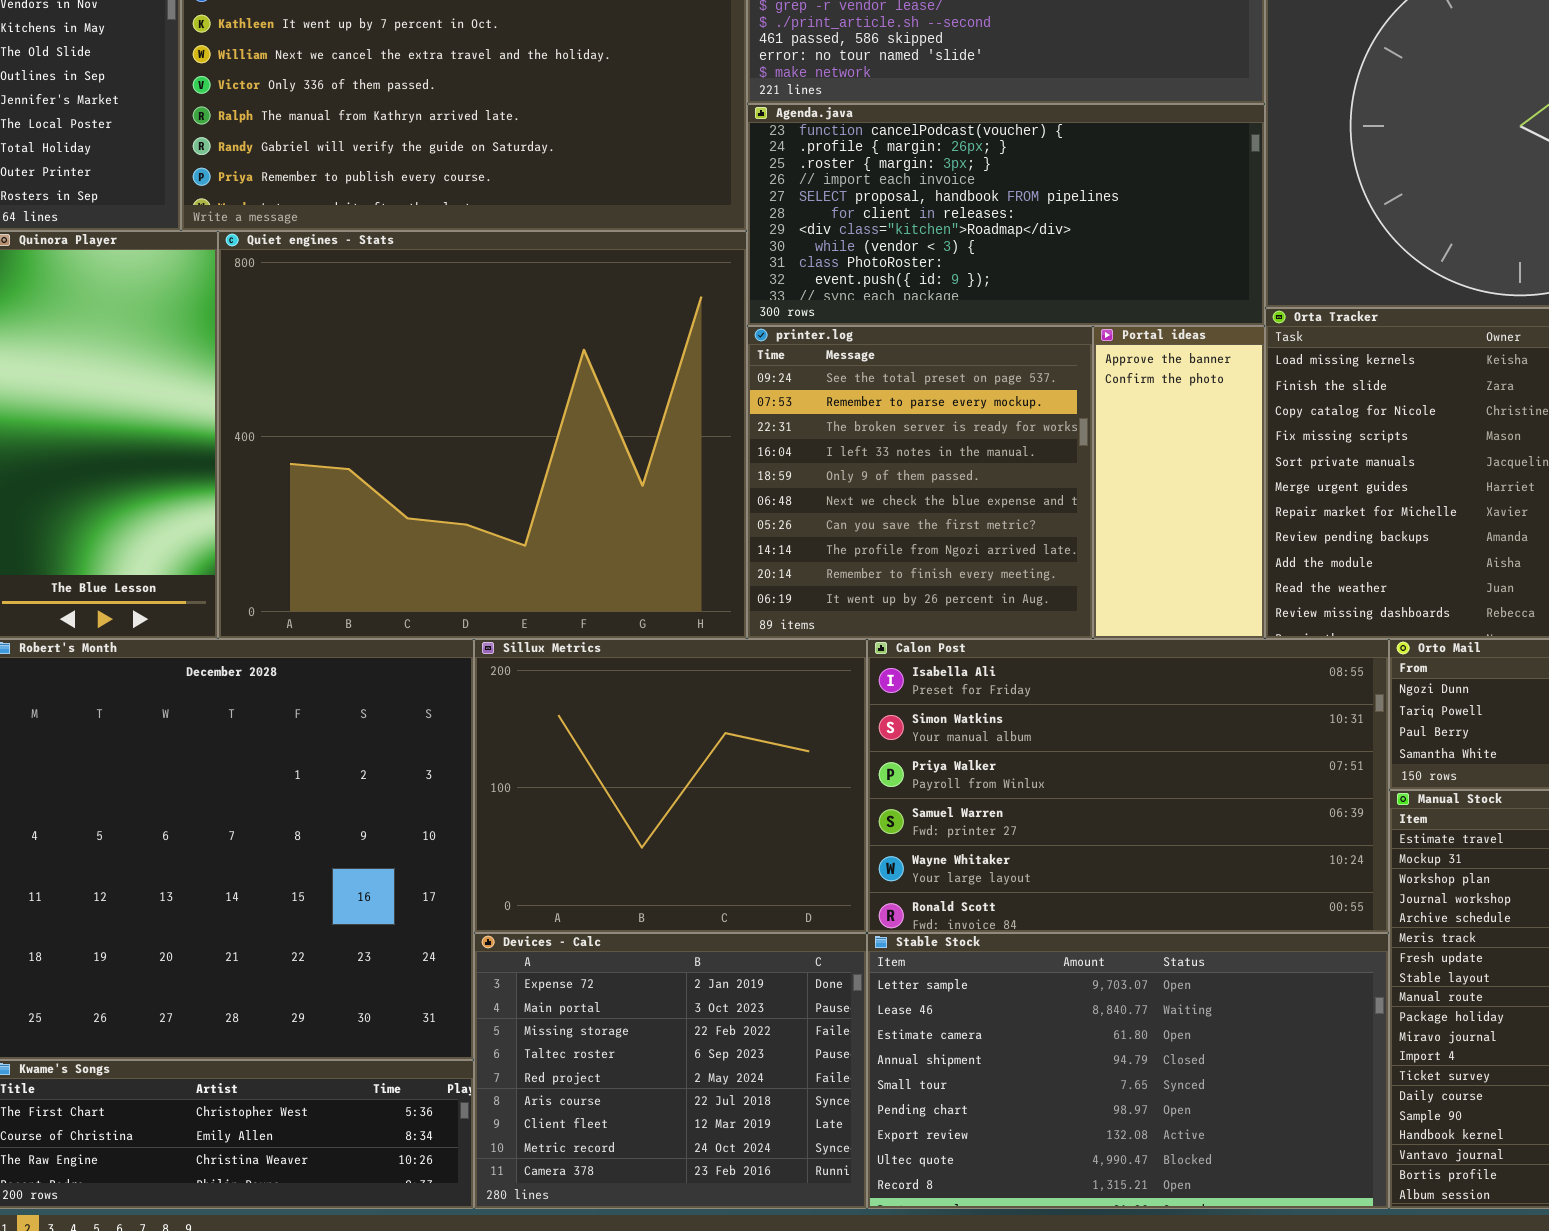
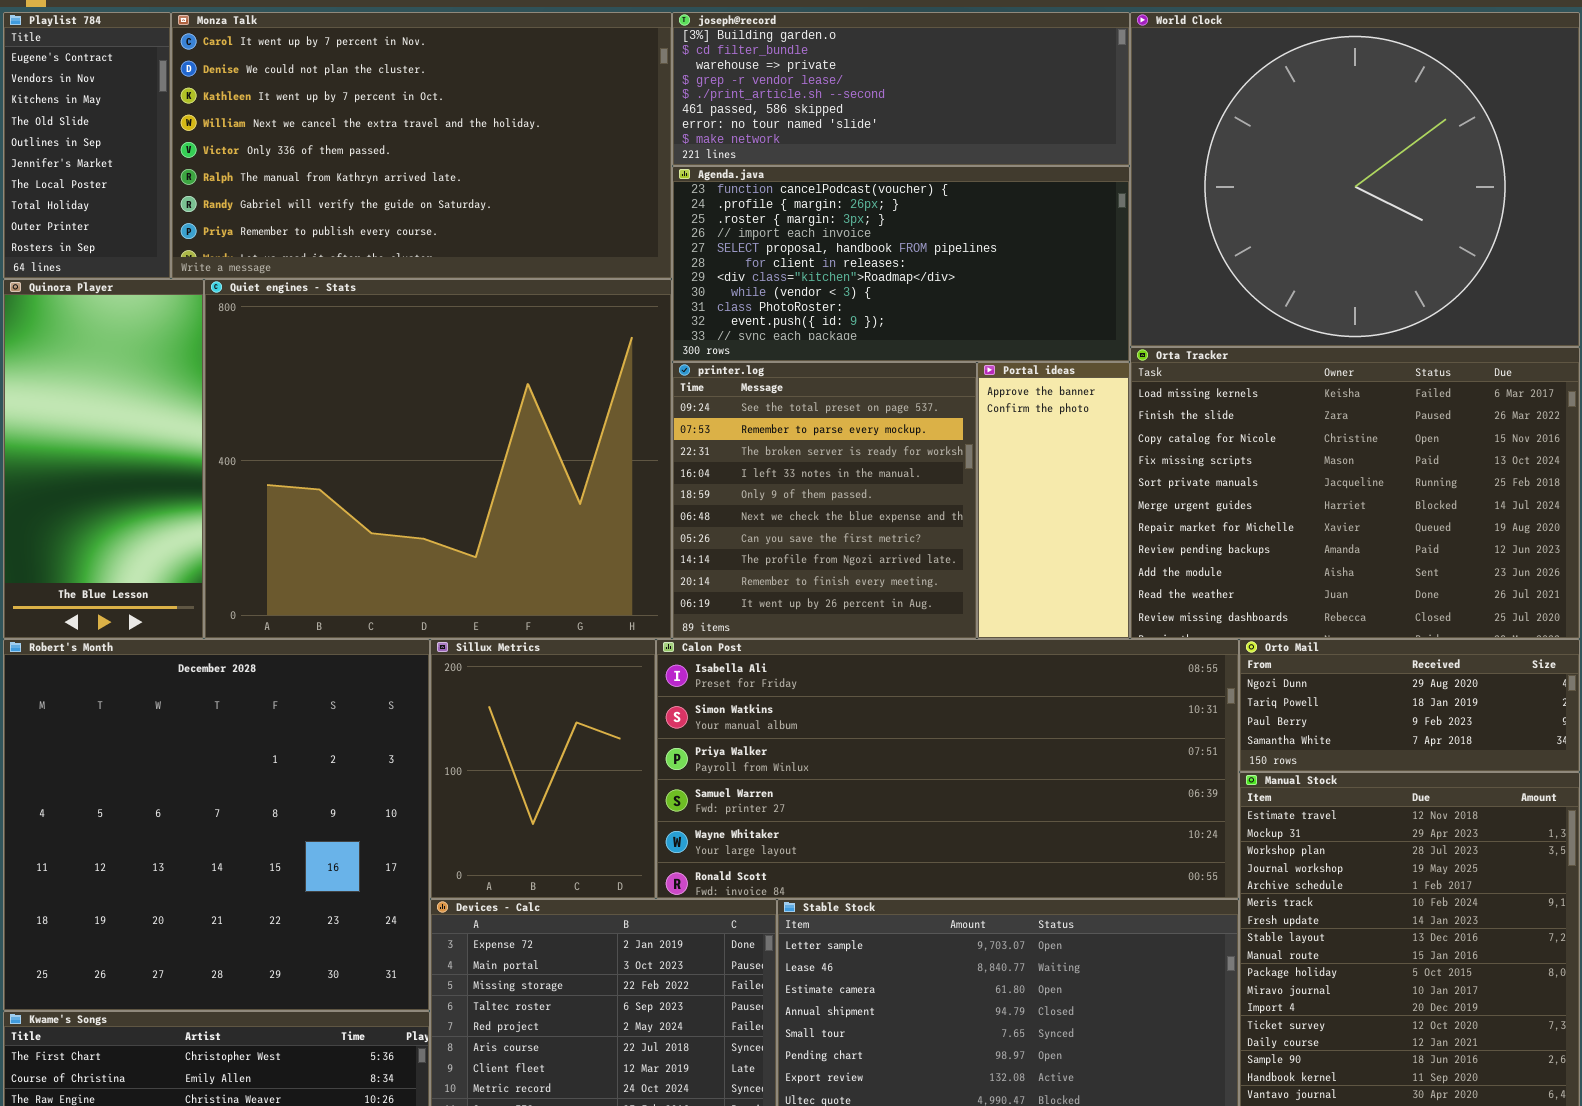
Sillux Metrics: [474,639,867,933] -> [430,639,656,899], resized
Calon Post: [867,639,1389,933] -> [656,639,1239,899], resized

